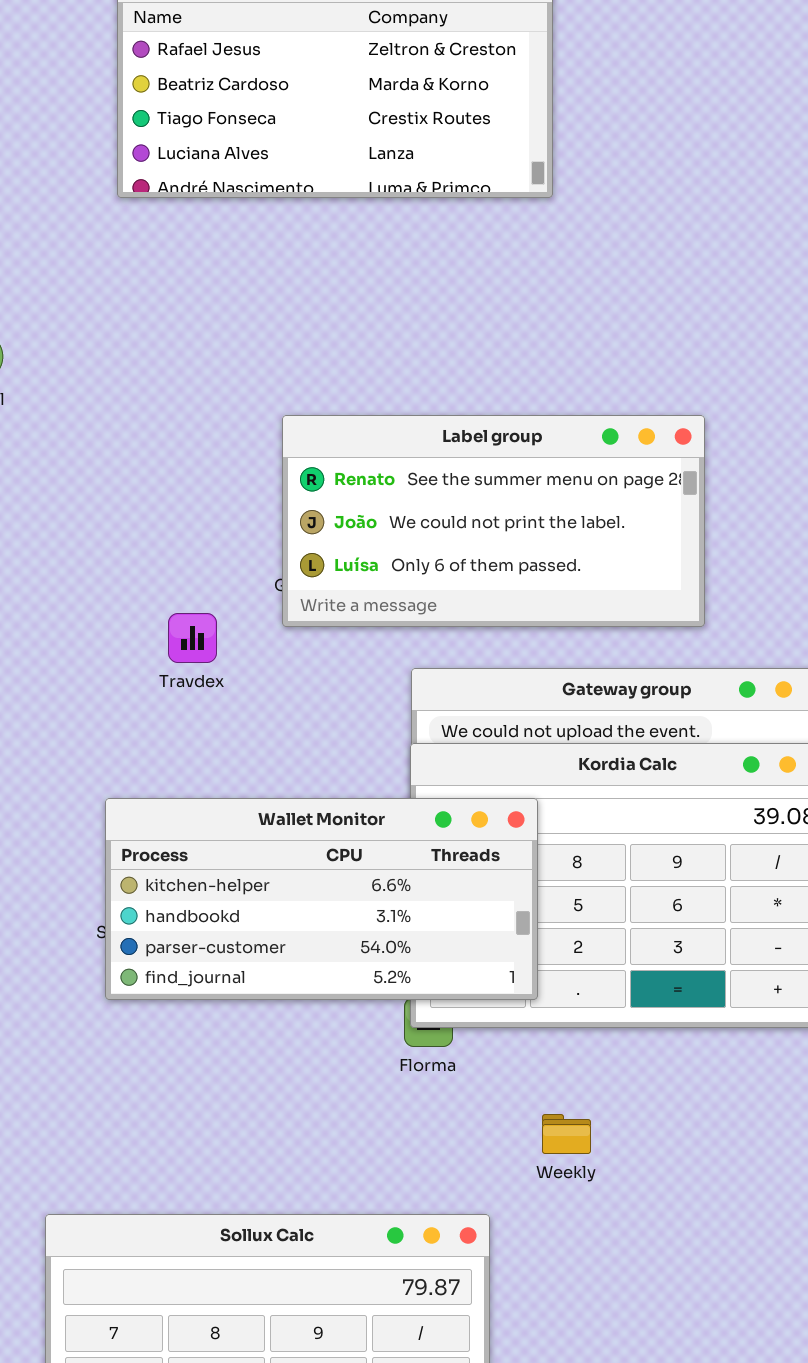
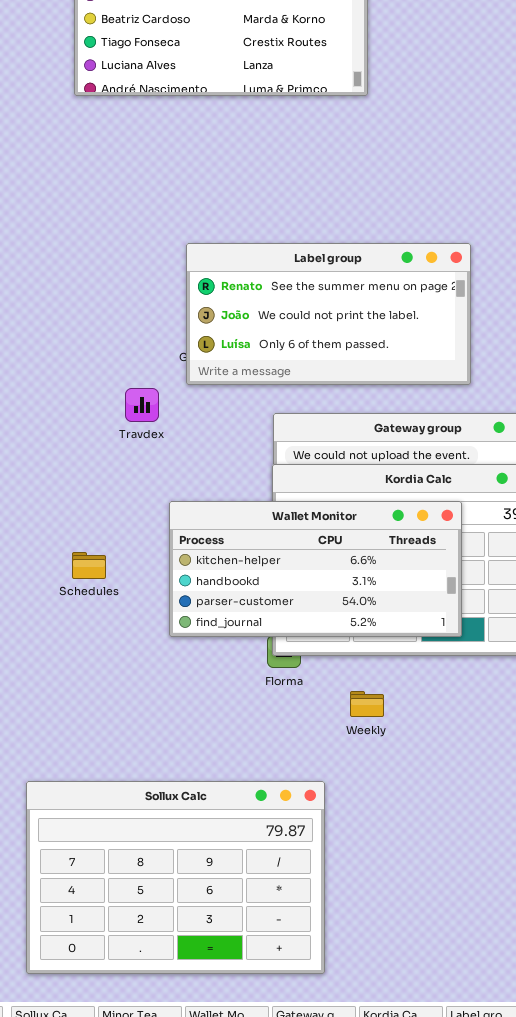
Travdex: [168,613,217,663] -> [125,388,159,422], moved
Wallet Monitor: [105,798,538,1000] -> [169,501,462,637], moved
Weekly: [542,1114,591,1154] -> [350,691,384,717], moved

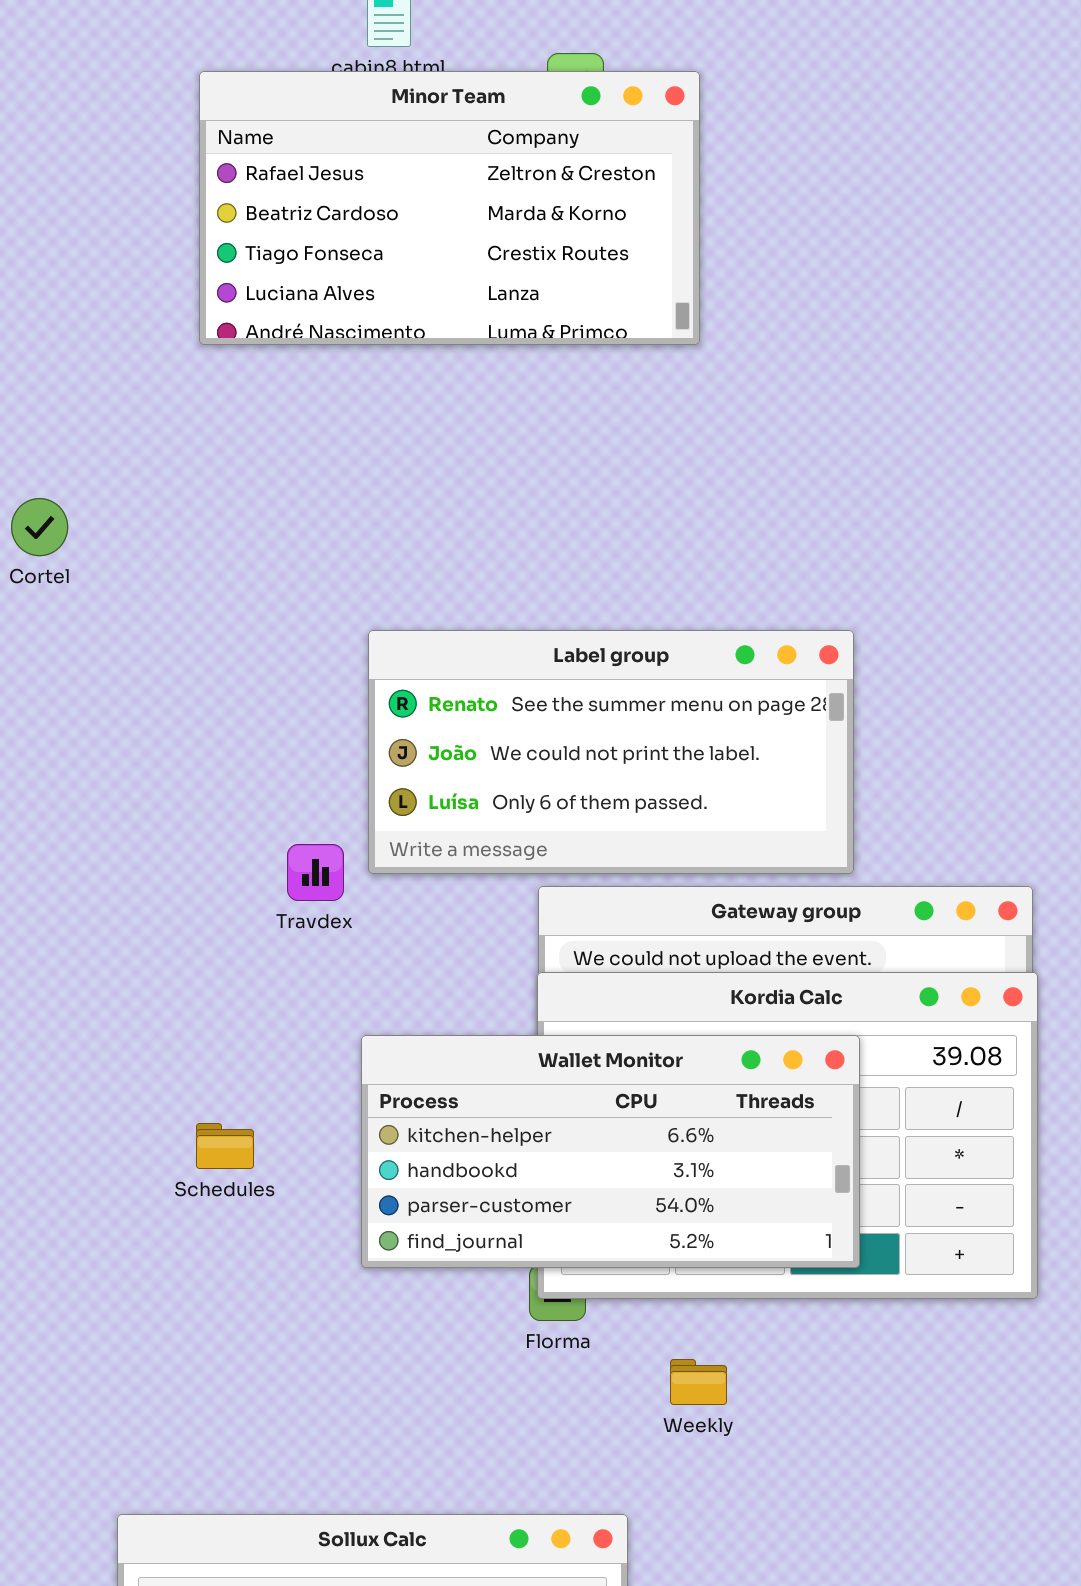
Label group: [186,243,471,385] -> [368,630,854,874], moved

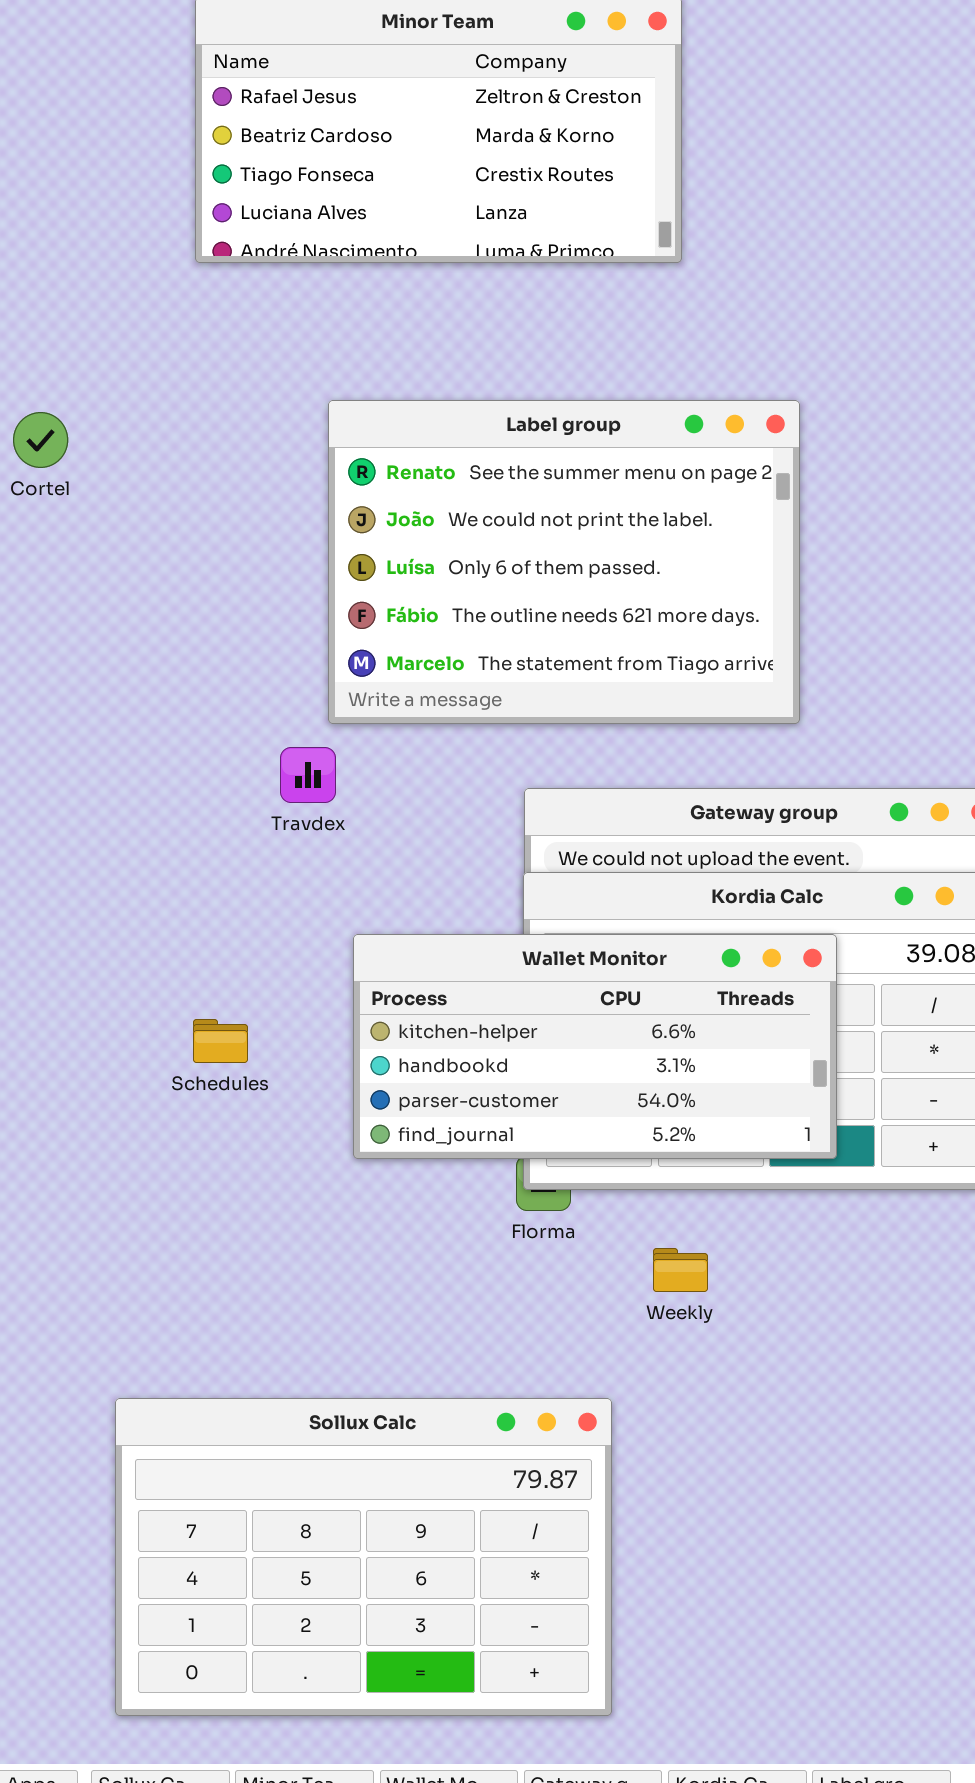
Label group: [368,630,854,874] -> [328,400,800,724], moved, resized

